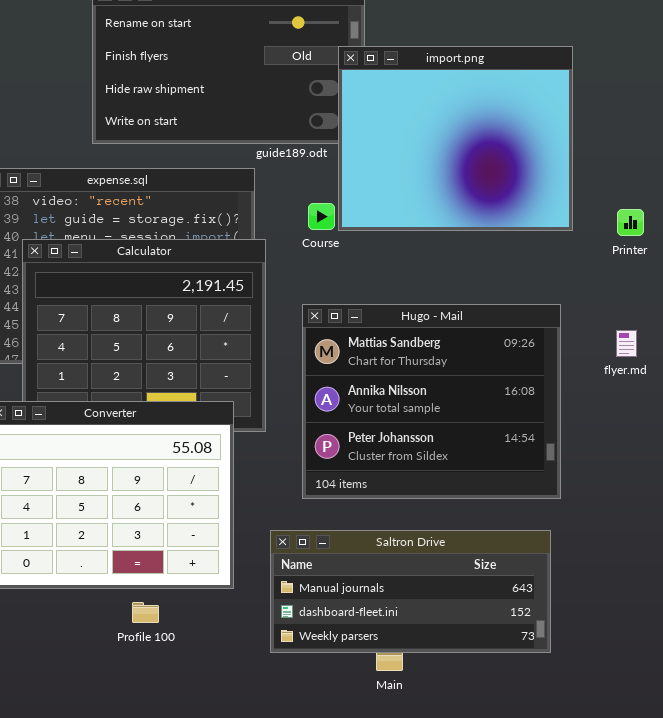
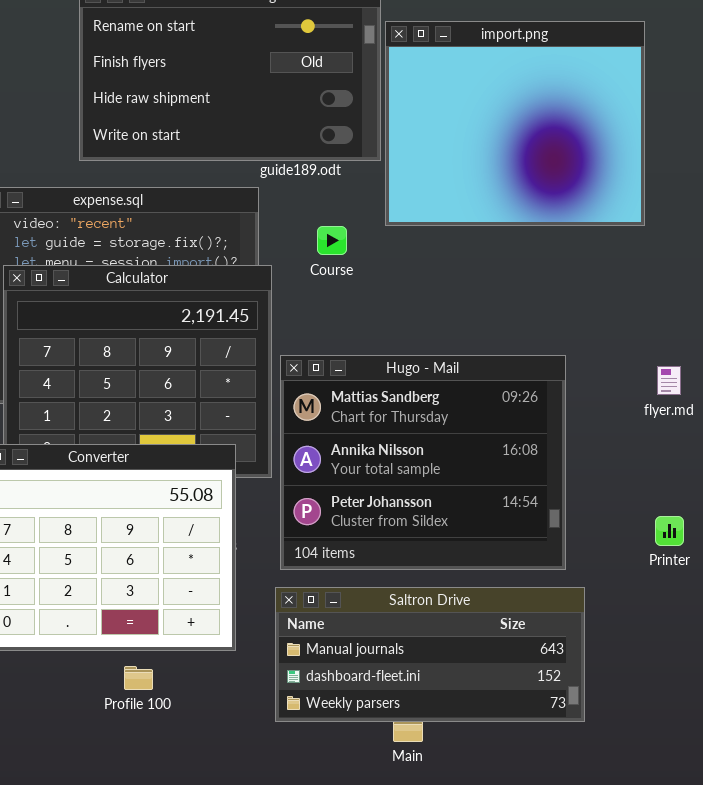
import.png: [338,46,573,231] -> [385,21,645,226], moved
Printer: [617,209,644,236] -> [655,516,684,546], moved
Hugo - Mail: [302,304,561,499] -> [280,355,566,570], moved

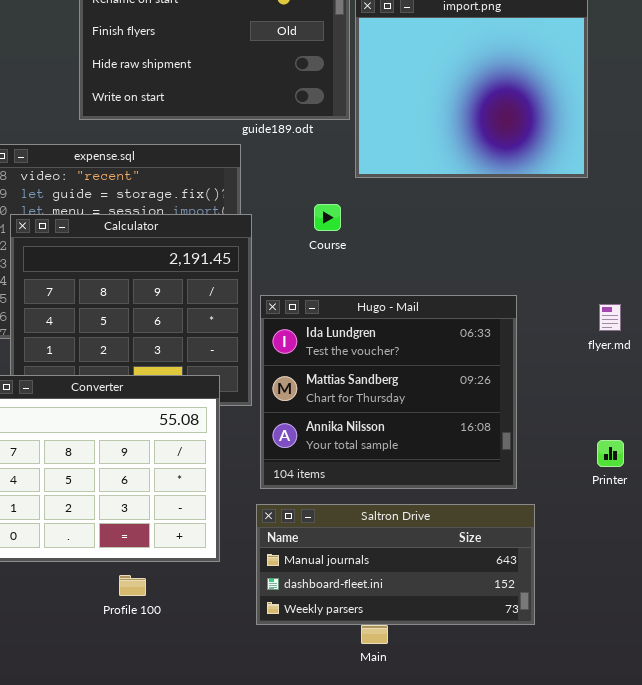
Course: [317,226,347,255] -> [314,204,341,231], moved
Hugo - Mail: [280,355,566,570] -> [260,295,517,489], scrolled up 1 row

